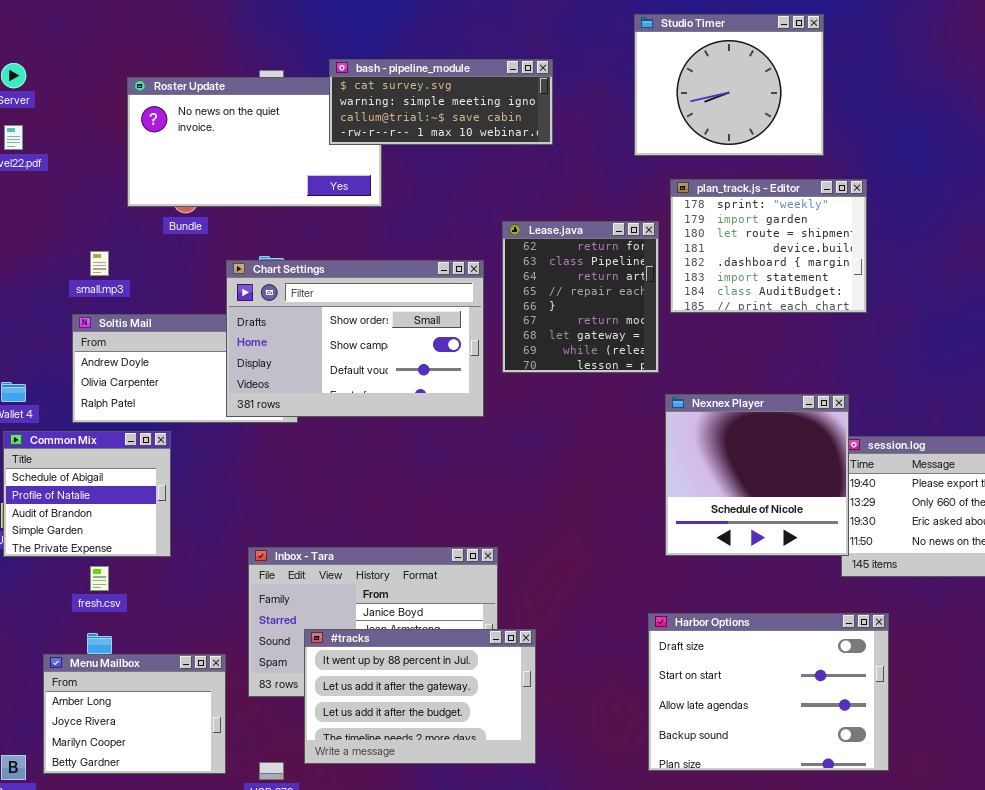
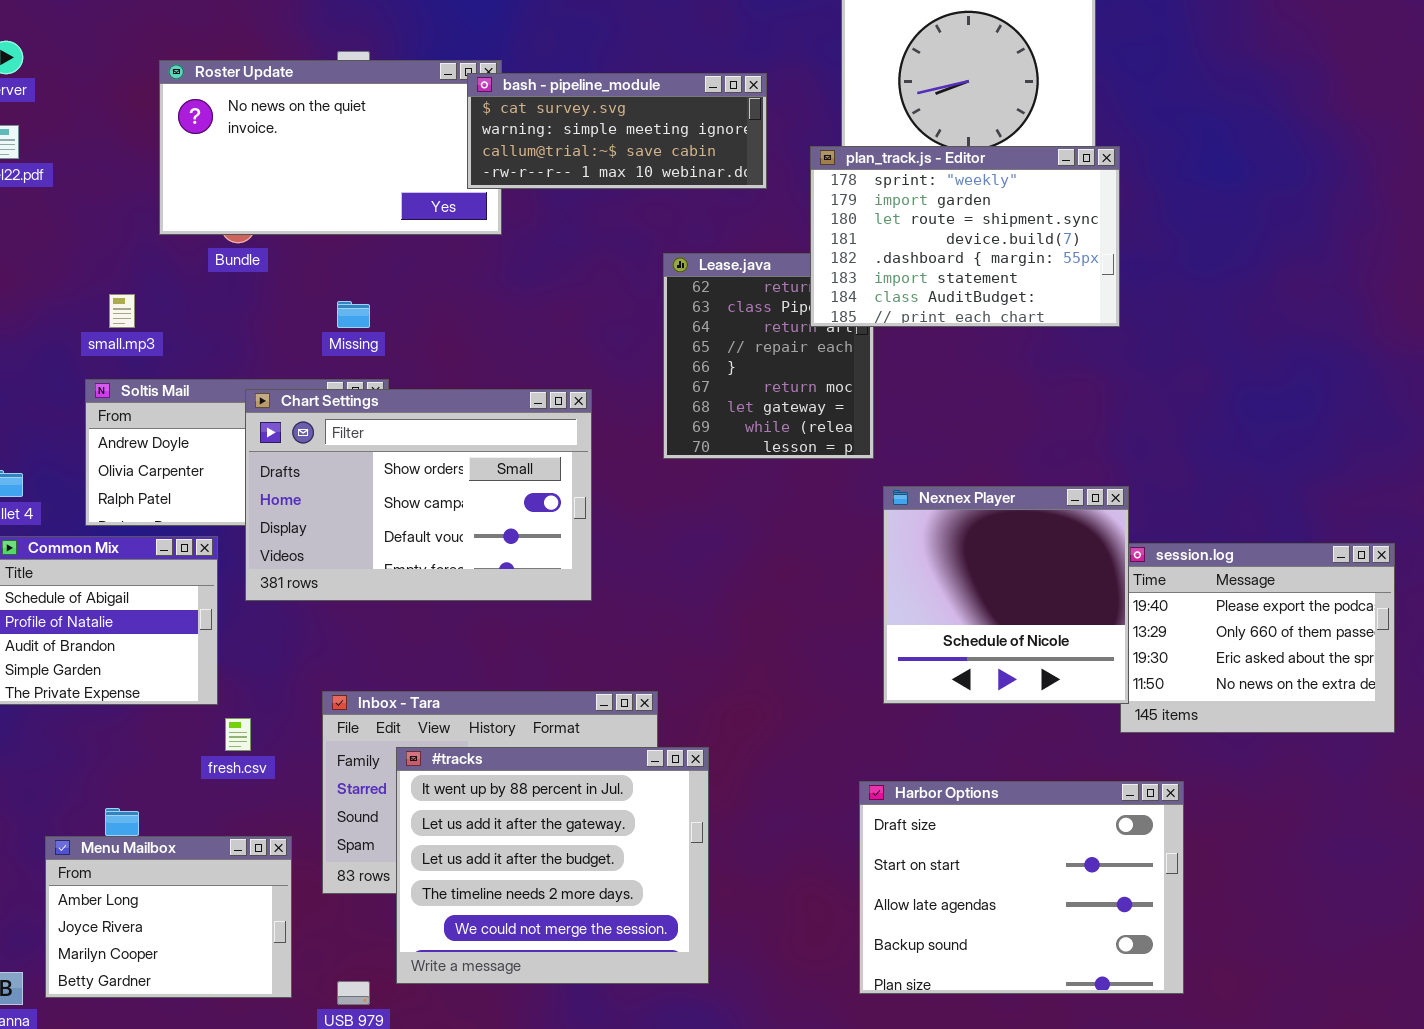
bash - pipeline_module: [329,59,553,145] -> [467,73,767,189], moved
plan_track.js - Editor: [670,179,867,313] -> [810,146,1120,327], moved, resized
Chart Settings: [226,260,484,417] -> [245,389,592,601], moved
fresh.csv: [90,566,109,591] -> [225,718,251,751], moved
#tracks: [304,629,536,764] -> [396,747,709,984], resized

